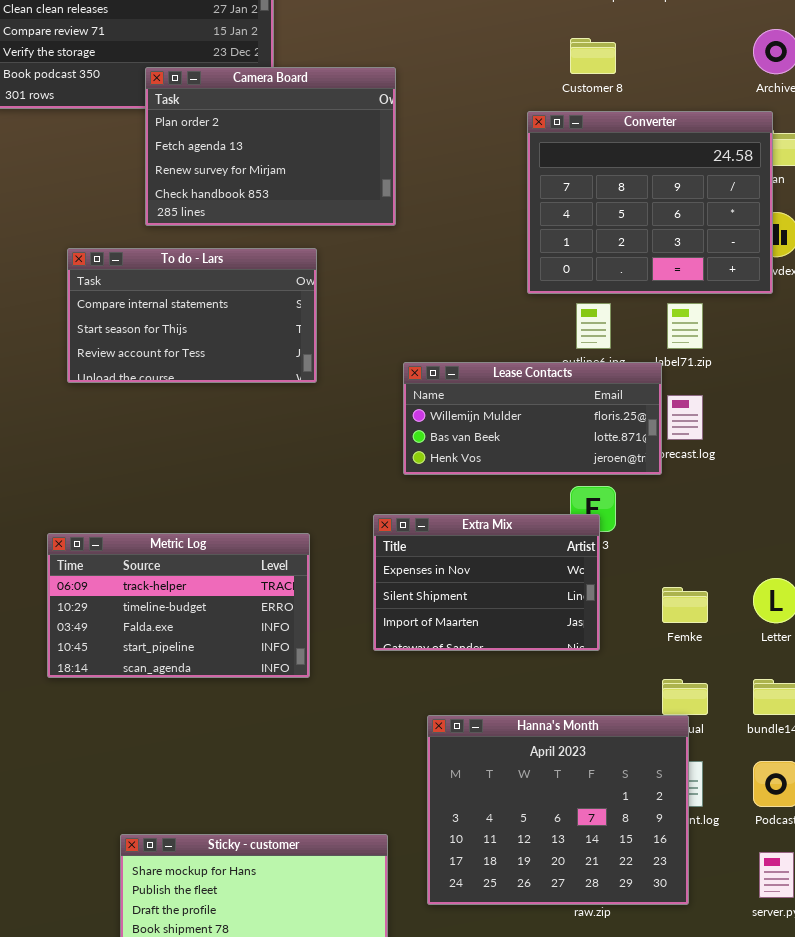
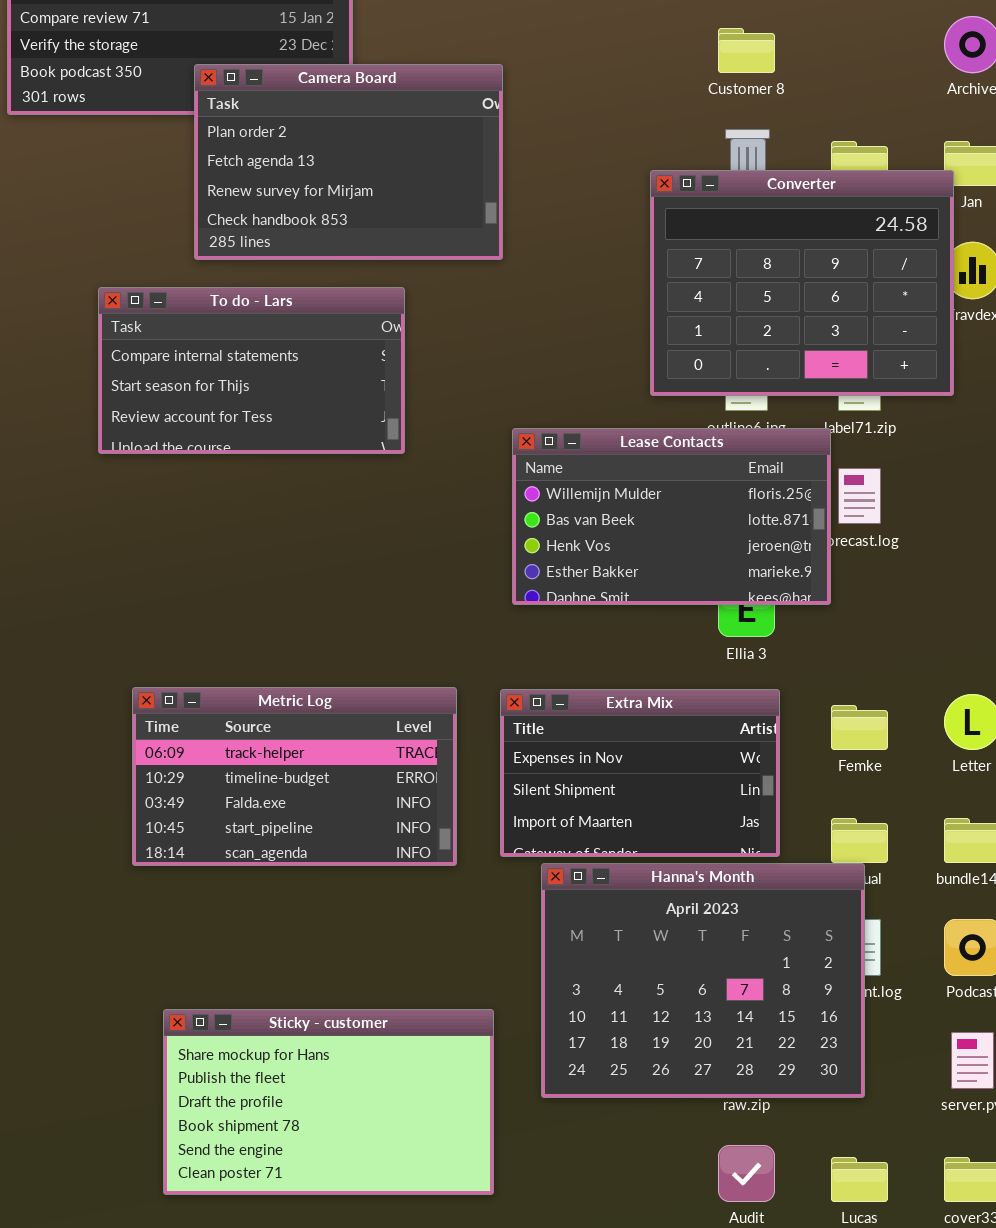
Converter: [527,111,773,294] -> [650,170,954,396], moved
Lease Contacts: [403,362,662,475] -> [512,428,831,605], resized
Extra Mix: [373,514,600,651] -> [500,689,780,857], moved
Metric Log: [47,533,310,678] -> [132,687,457,866], moved

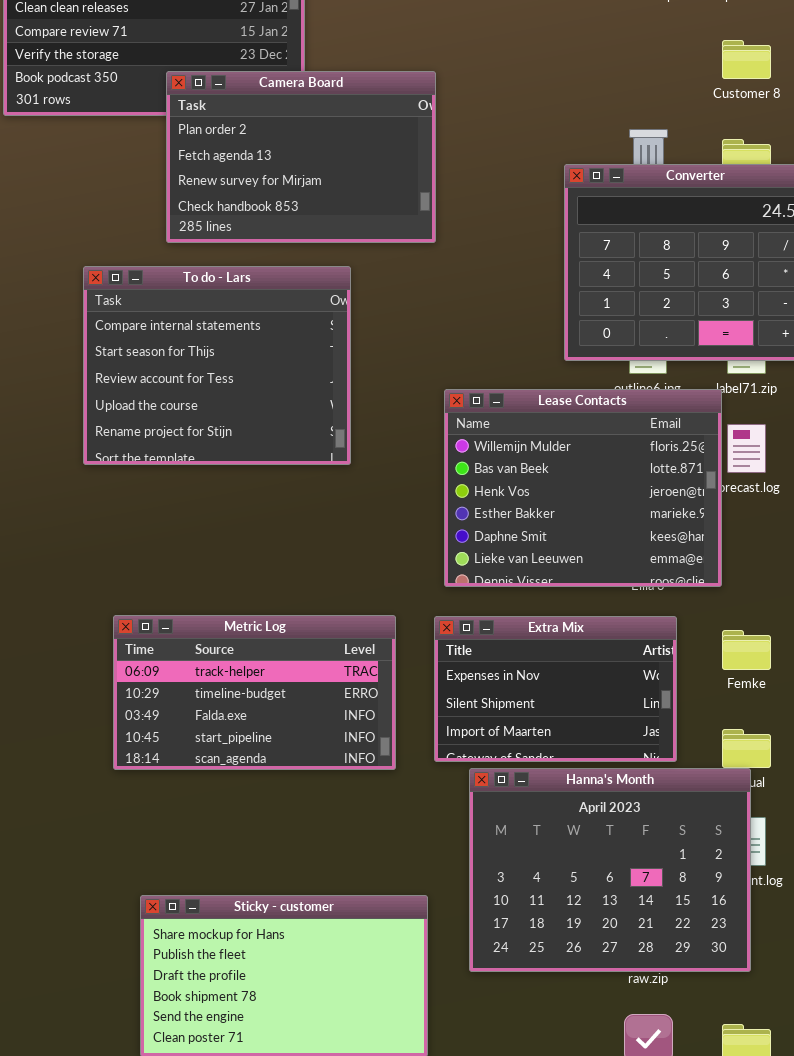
Customer 8: [718,28,775,73] -> [722,40,771,79], moved
To do - Lars: [98,287,405,454] -> [83,266,351,465], resized
Lease Contacts: [512,428,831,605] -> [444,389,722,587], resized

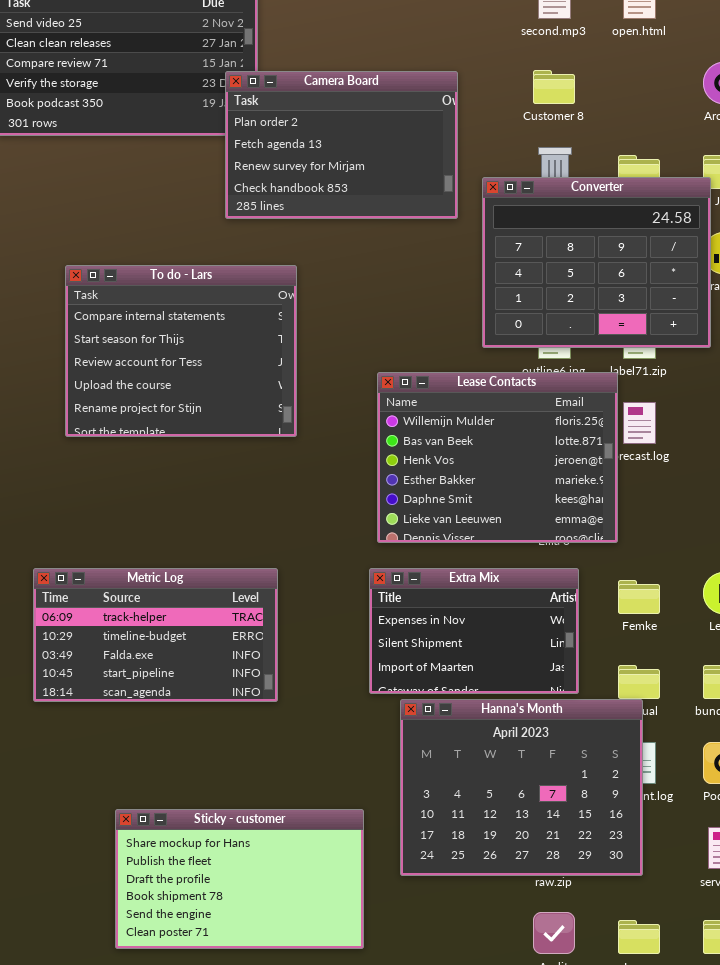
Customer 8: [722,40,771,79] -> [533,70,575,104], moved
Camera Board: [166,71,436,243] -> [225,71,458,219], moved
Metric Log: [113,615,396,770] -> [33,568,278,702], moved

